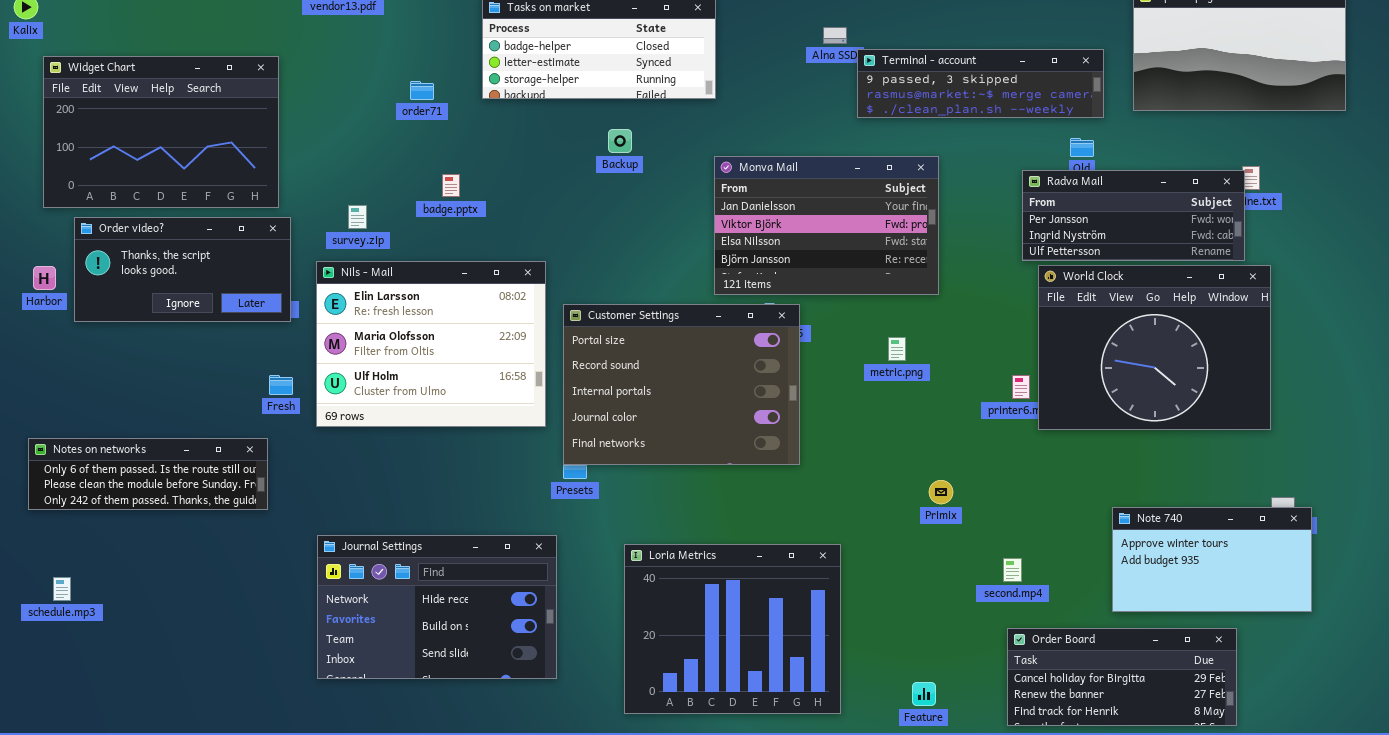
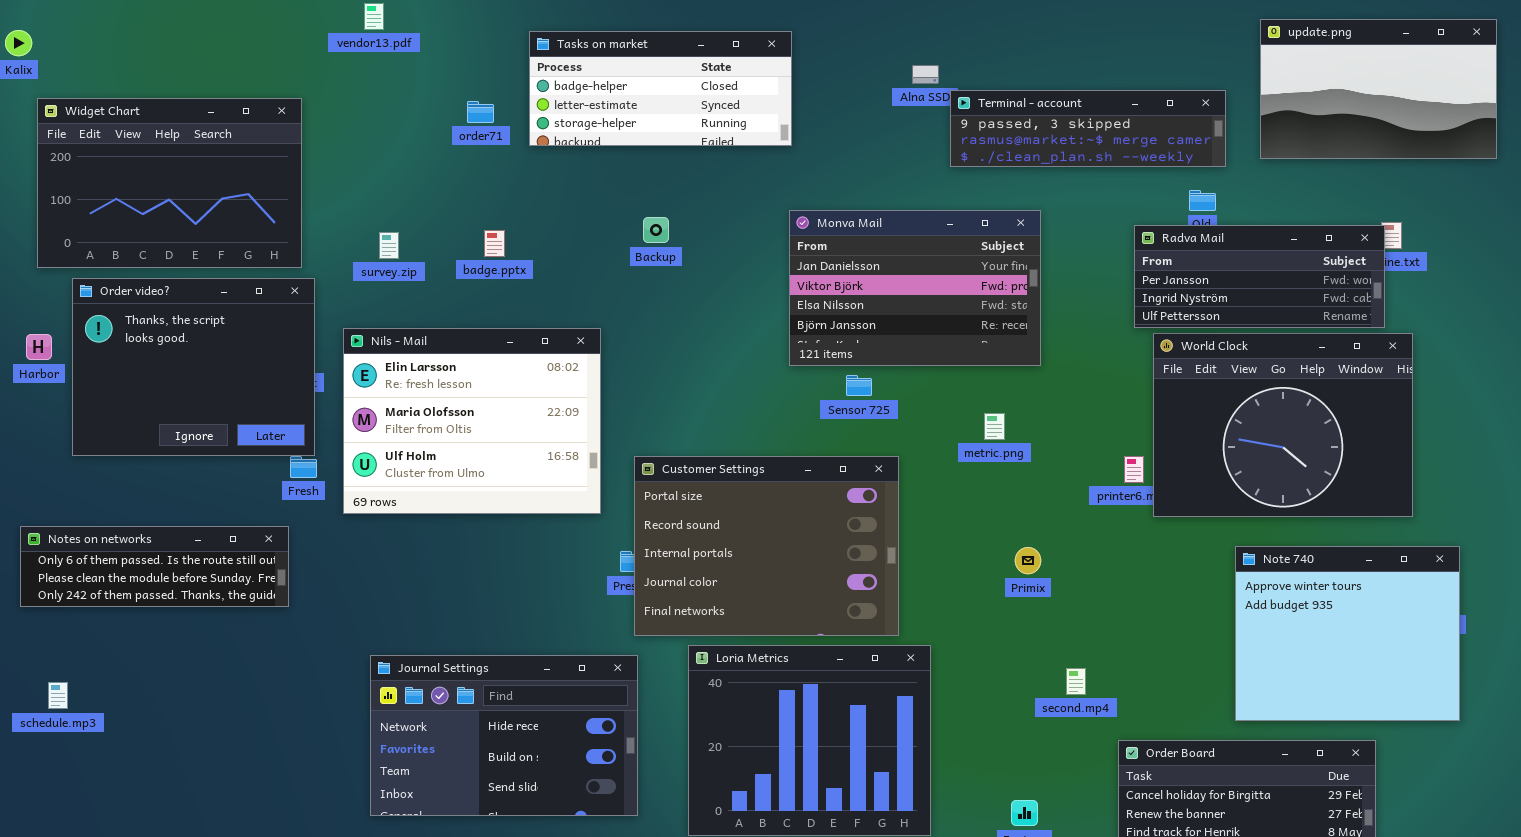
order71: [410,81,434,100] -> [467,101,494,123], moved
Backup: [608,129,632,153] -> [643,217,669,243], moved
survey.zip: [348,205,367,229] -> [379,232,399,259], moved
Order video?: [74,217,291,322] -> [72,278,315,456], resized
Customer Settings: [563,304,800,465] -> [634,456,899,636], moved
Primix: [929,480,953,504] -> [1015,547,1041,574], moved
Note 740: [1112,507,1312,612] -> [1235,546,1460,721], resized
Journal Settings: [317,535,557,679] -> [370,655,638,816], moved
second.mp4: [1003,558,1022,582] -> [1066,668,1086,695], moved

